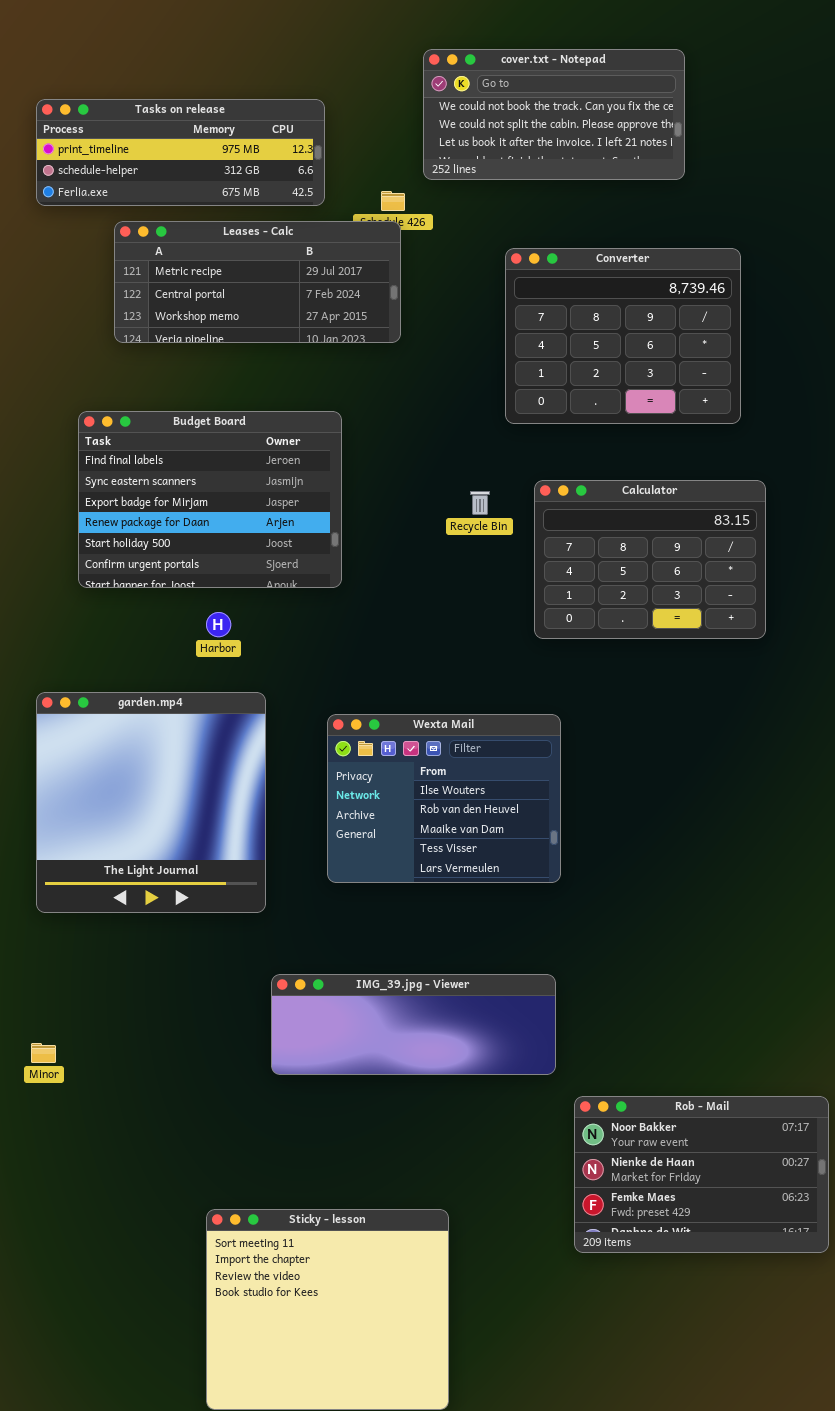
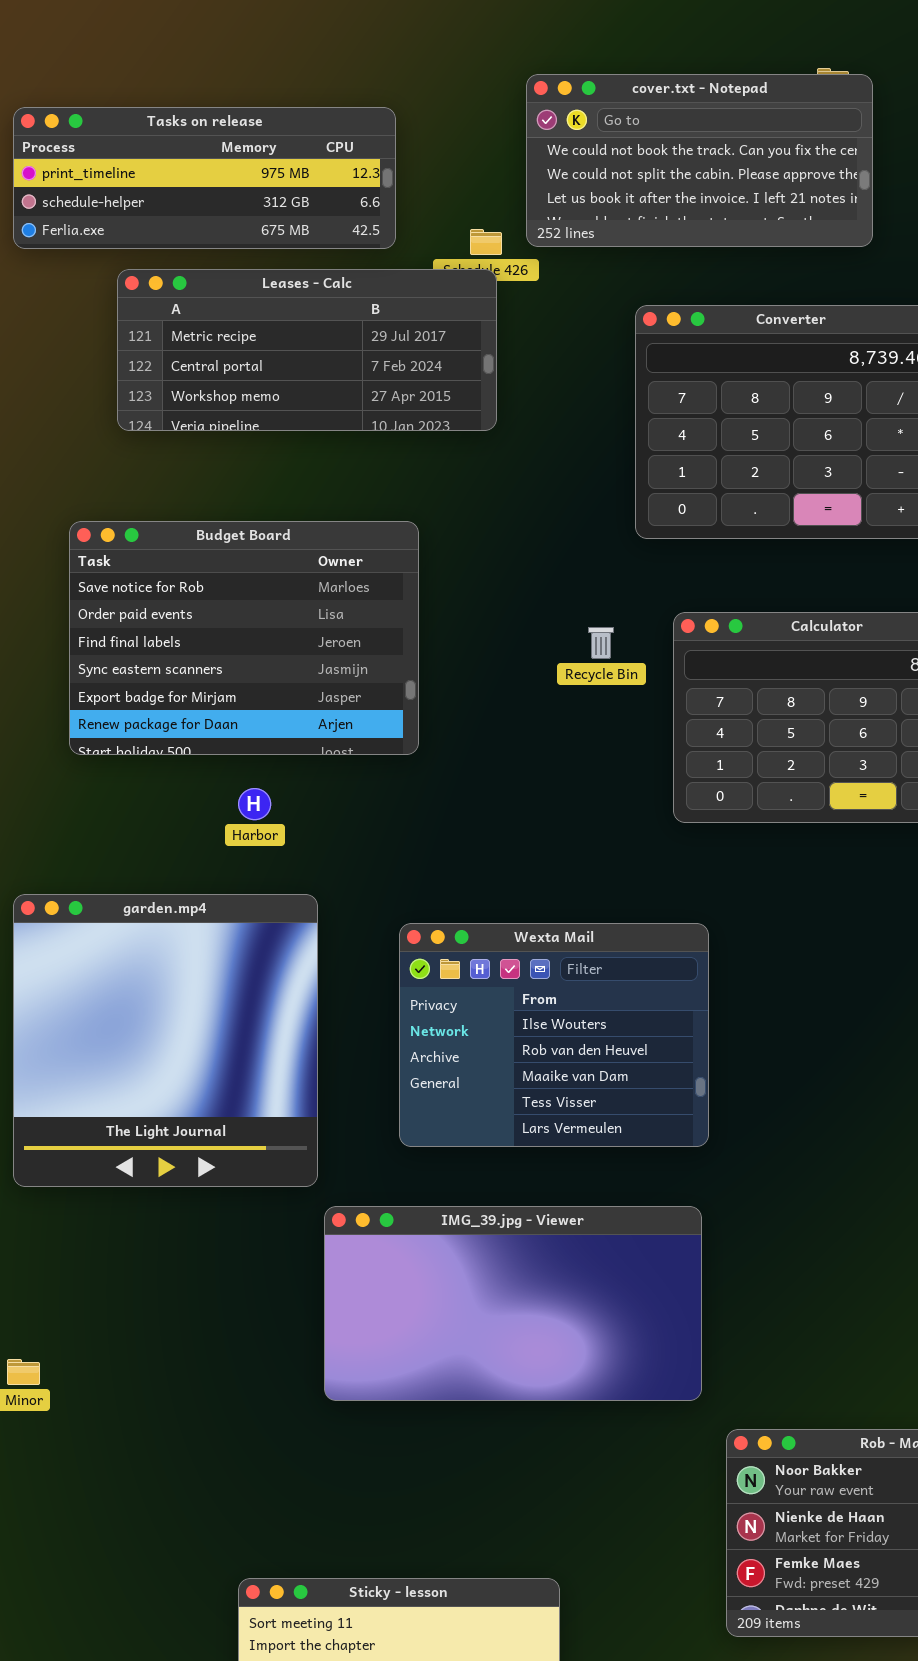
cover.txt - Notepad: [423,49,685,180] -> [526,74,873,247], moved
Budget Board: [78,411,342,588] -> [69,521,419,755], scrolled up 2 rows
IMG_39.jpg - Viewer: [271,974,556,1075] -> [324,1206,702,1401], resized

